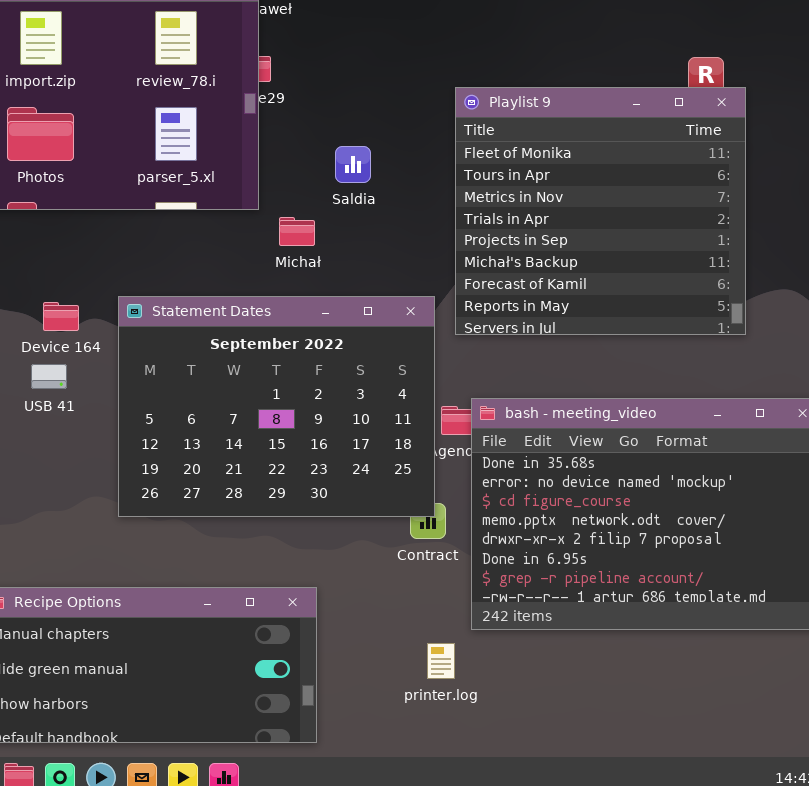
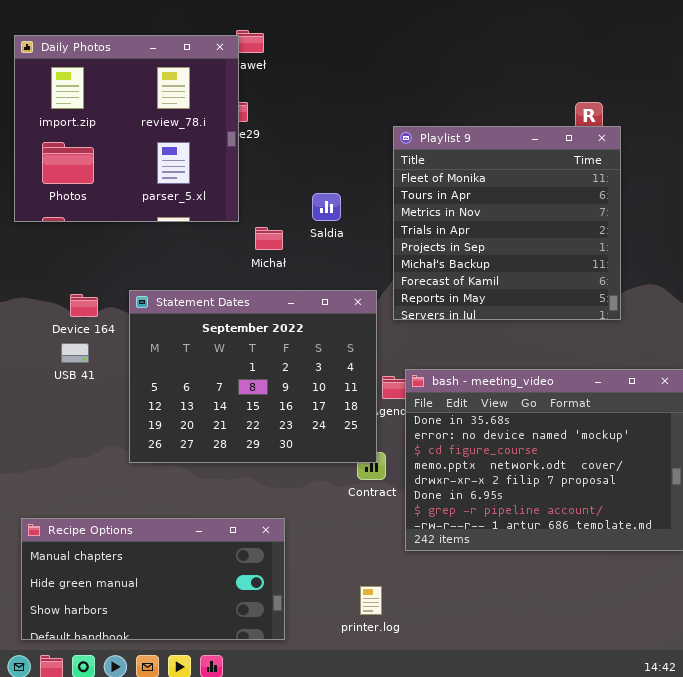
Saldia: [335,146,371,183] -> [312,193,341,221], moved
printer.log: [427,643,455,679] -> [360,586,382,615], moved

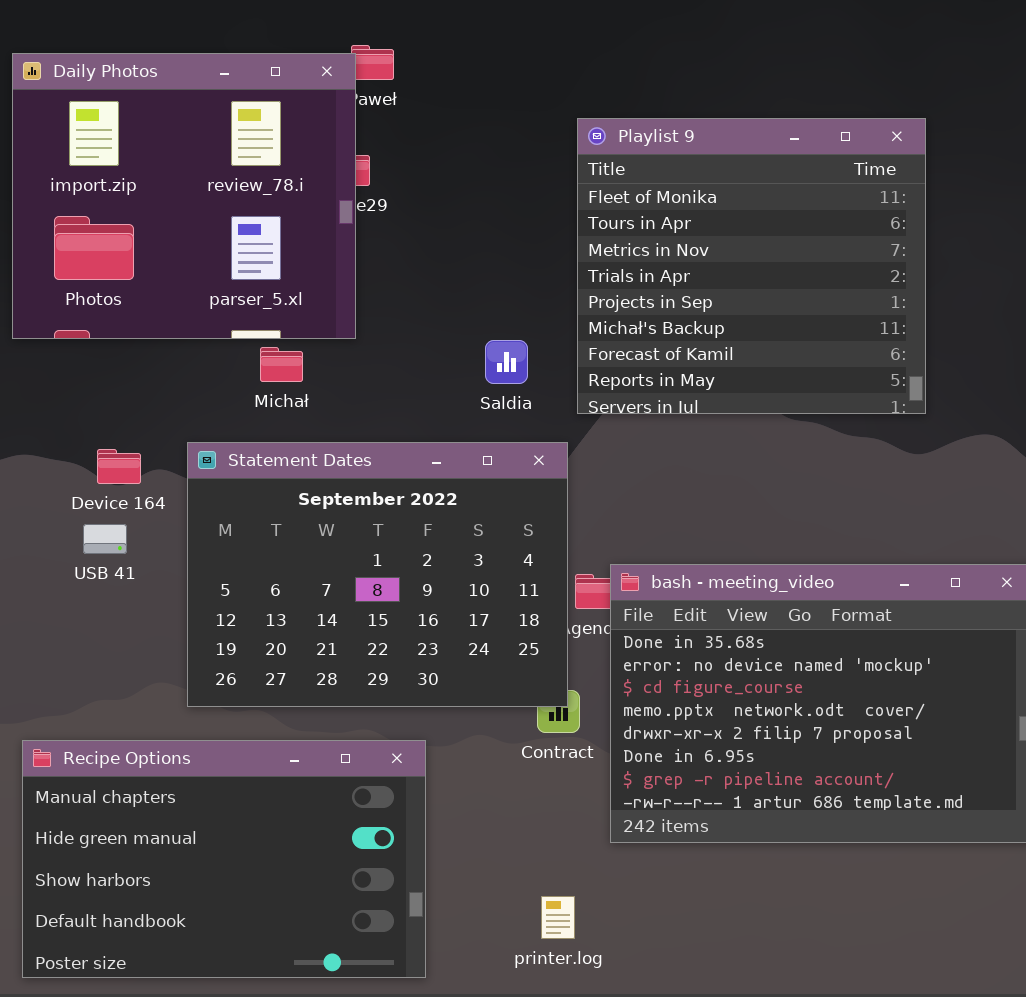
Playlist 9: [393,126,621,320] -> [577,118,926,414], moved
Saldia: [312,193,341,221] -> [485,340,528,384], moved
Michał: [255,227,283,250] -> [260,347,303,382], moved
Recipe Options: [21,518,285,640] -> [22,740,426,978], resized

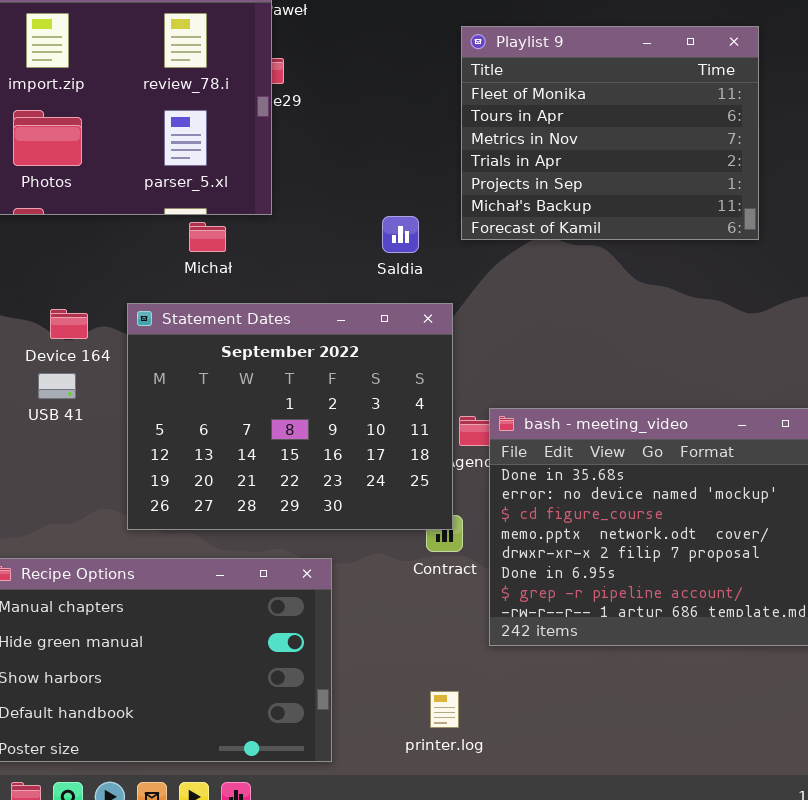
Playlist 9: [577,118,926,414] -> [461,26,759,240], resized

